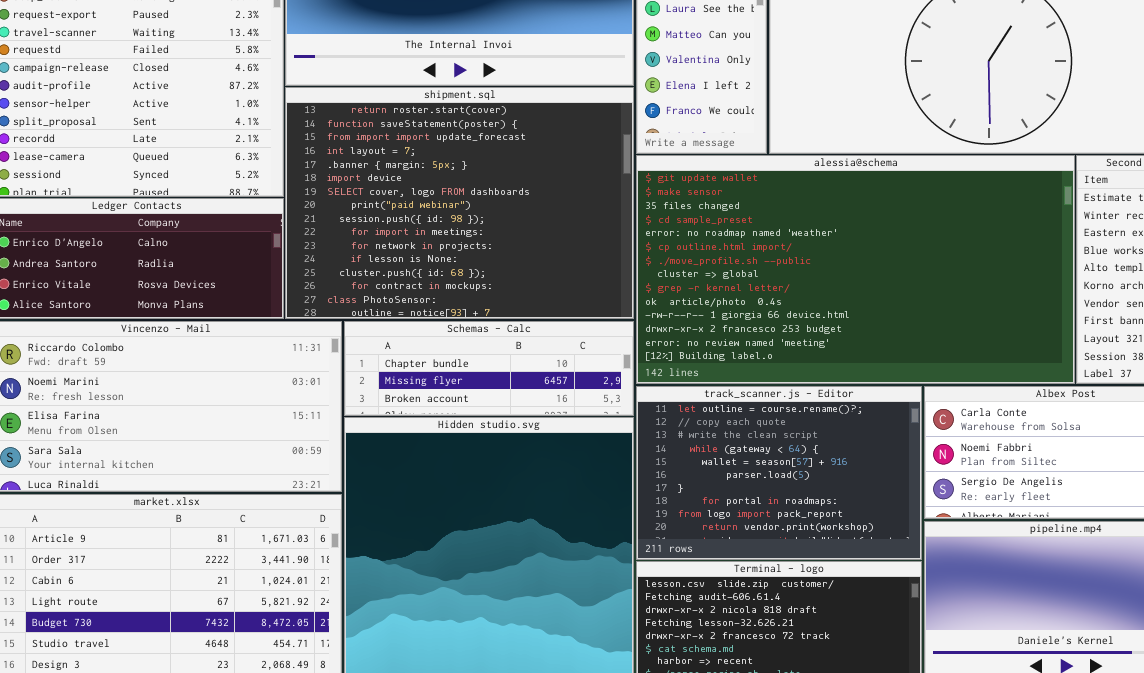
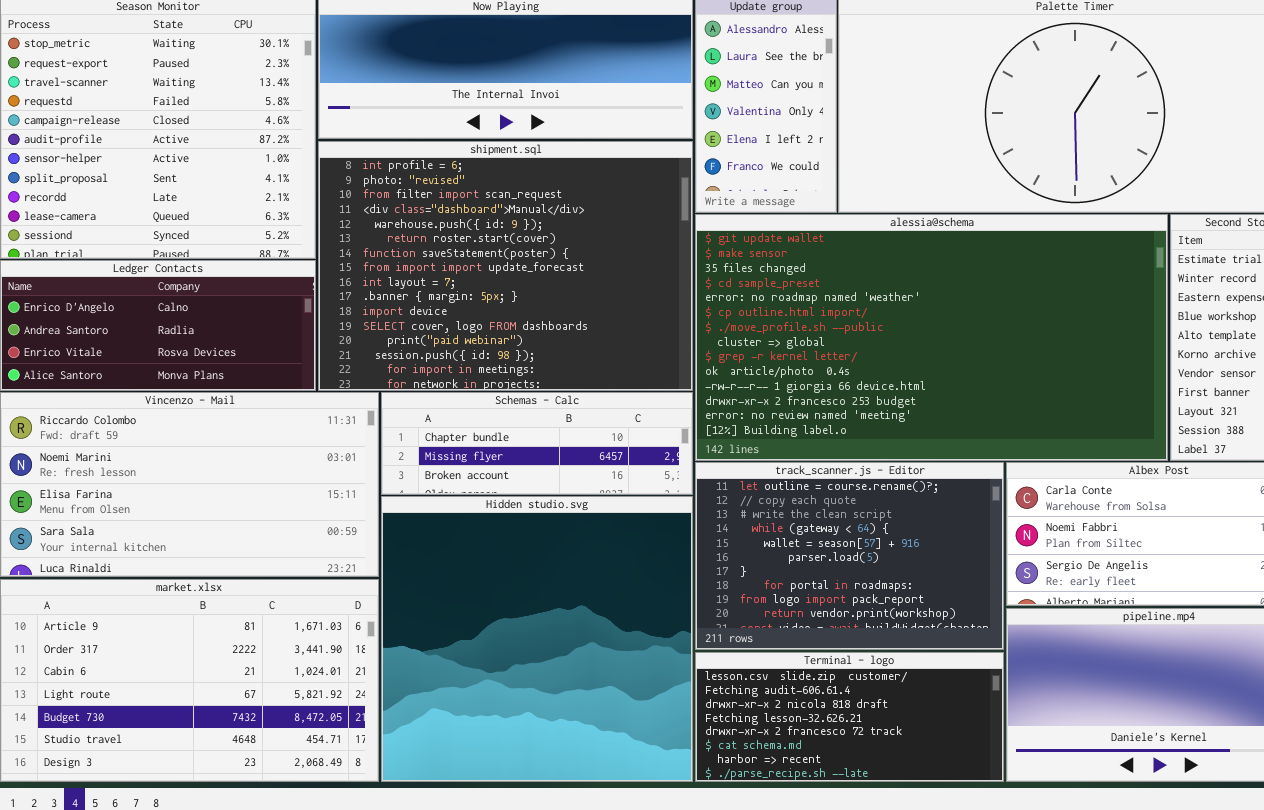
shipment.sql: [285,87,634,319] -> [318,141,693,391], scrolled up 5 rows

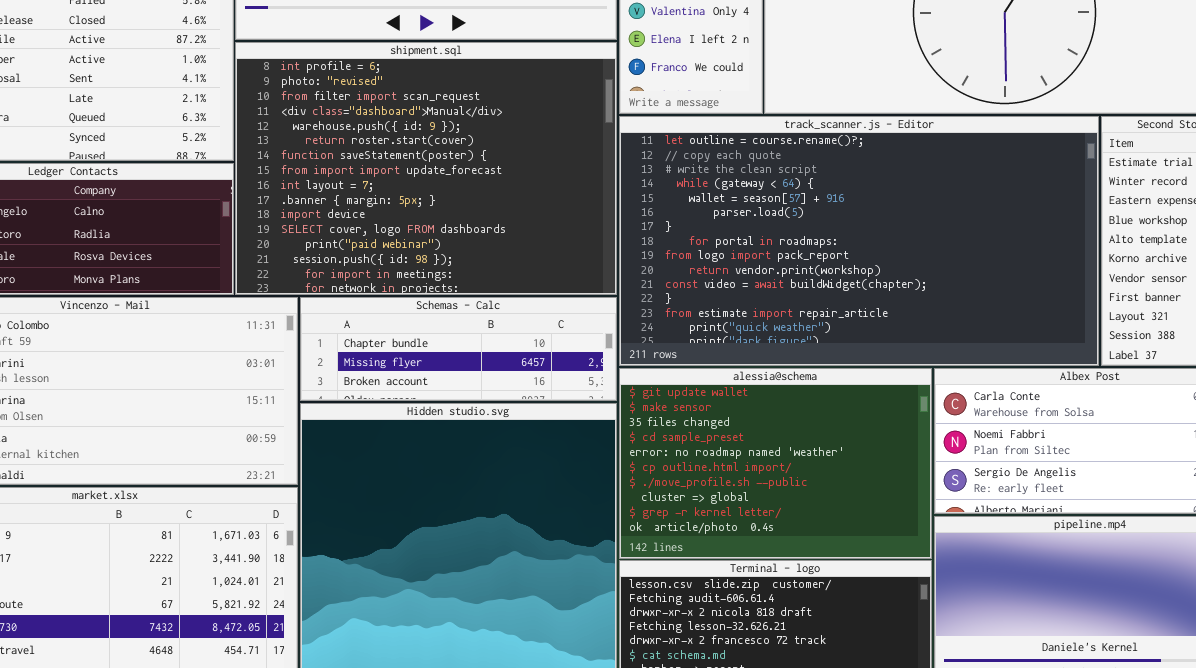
alessia@schema: [695,214,1168,461] -> [619,368,932,559], moved, resized
track_scanner.js - Editor: [695,462,1004,650] -> [619,116,1099,366], moved, resized

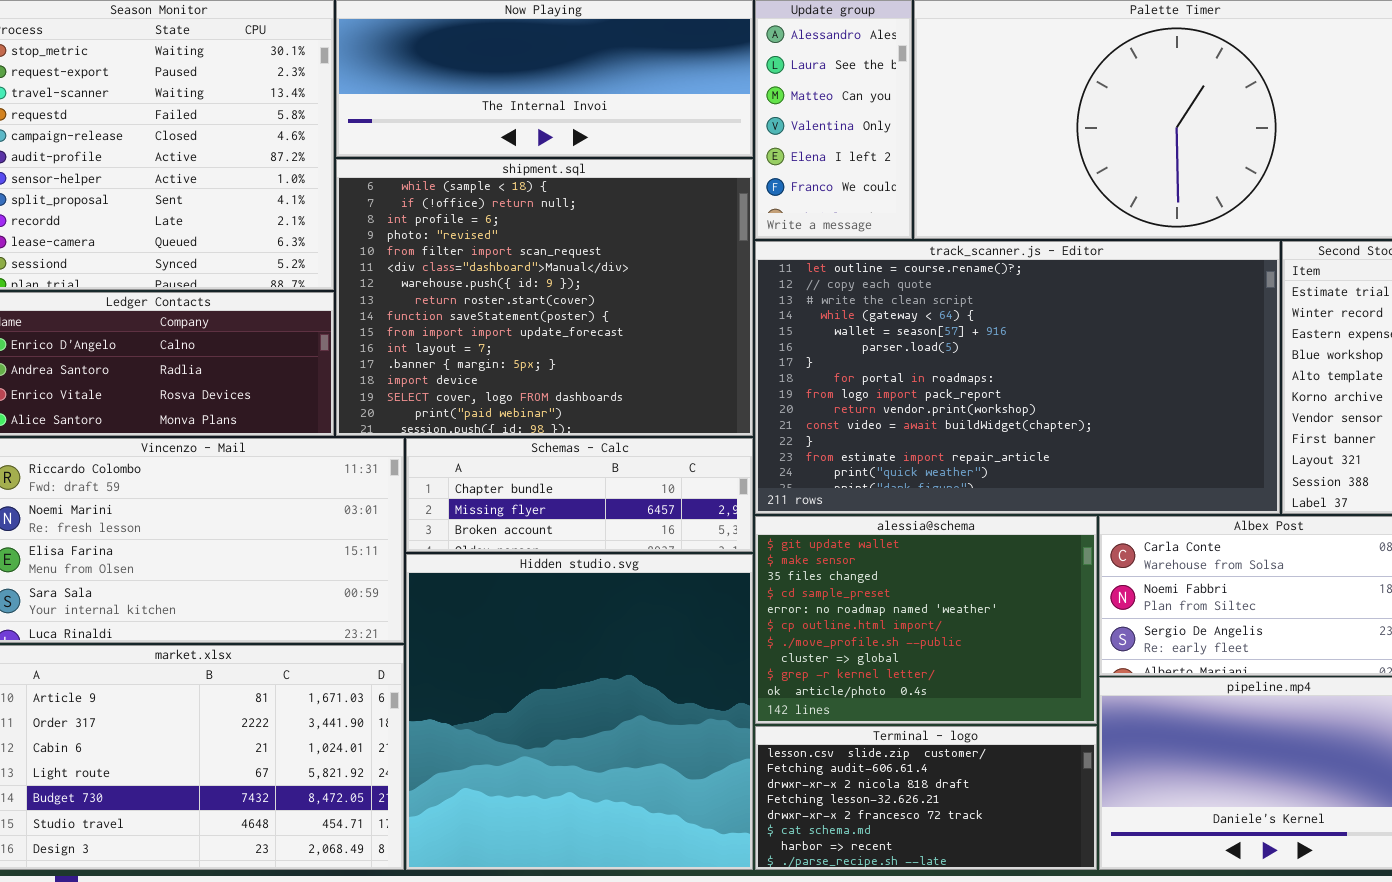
shipment.sql: [235,42,617,295] -> [336,159,753,436], scrolled up 2 rows

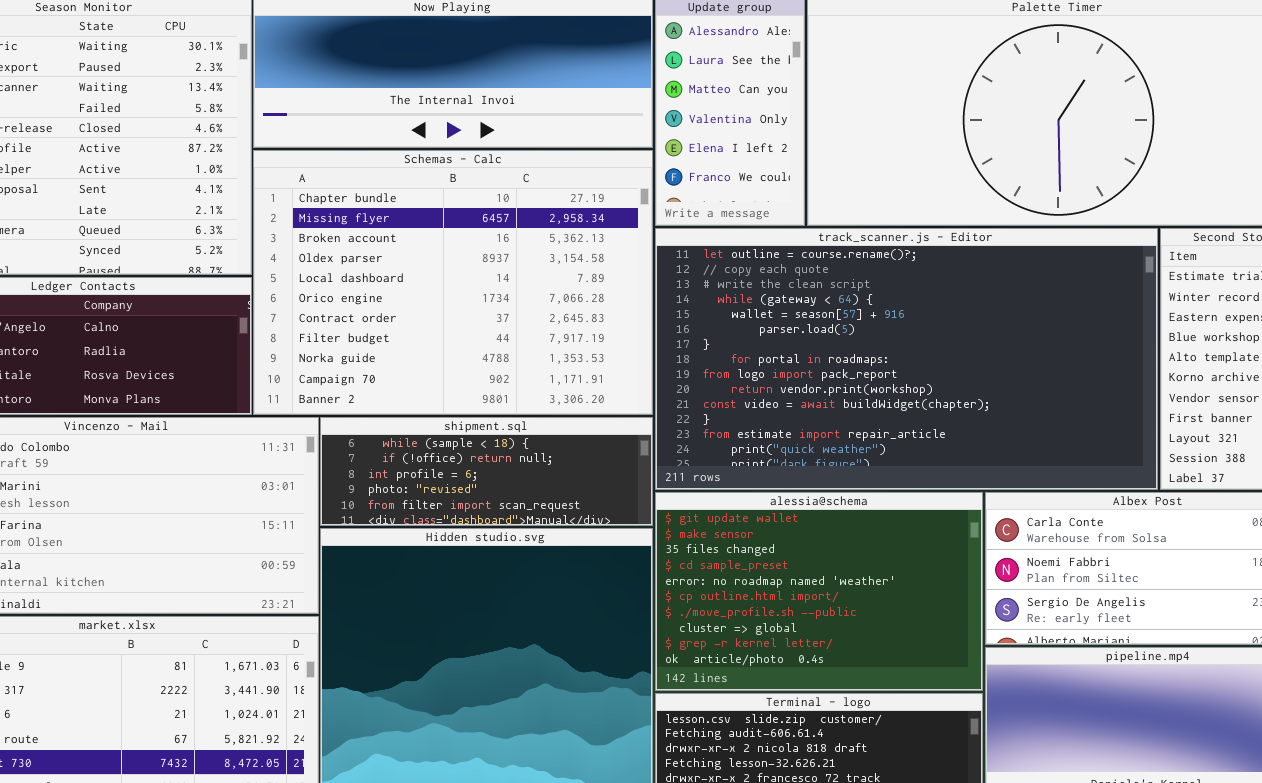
shipment.sql: [336,159,753,436] -> [320,417,653,526], moved, resized
Schemas - Calc: [406,438,753,552] -> [253,150,653,415], moved, resized

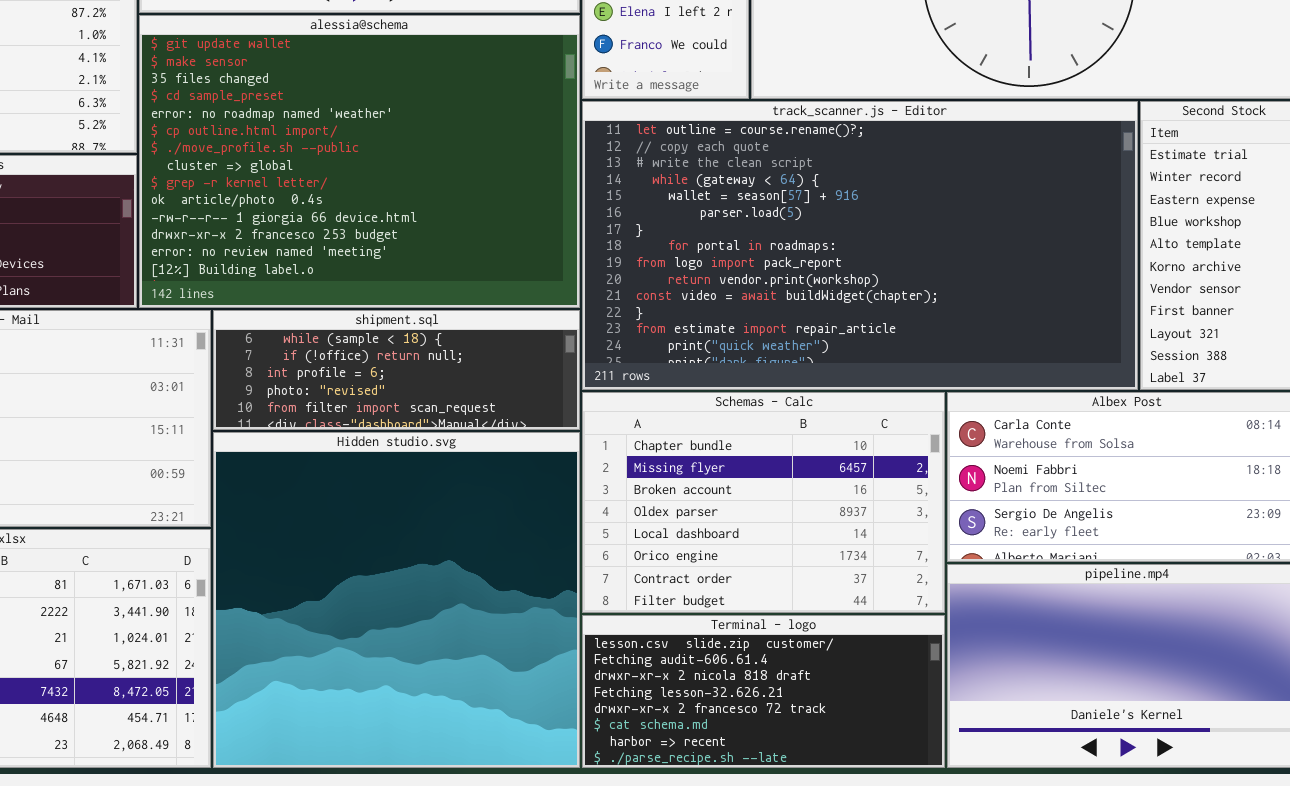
Schemas - Calc: [253,150,653,415] -> [582,392,945,613], moved, resized
alessia@schema: [655,492,983,691] -> [139,15,580,308], moved, resized

